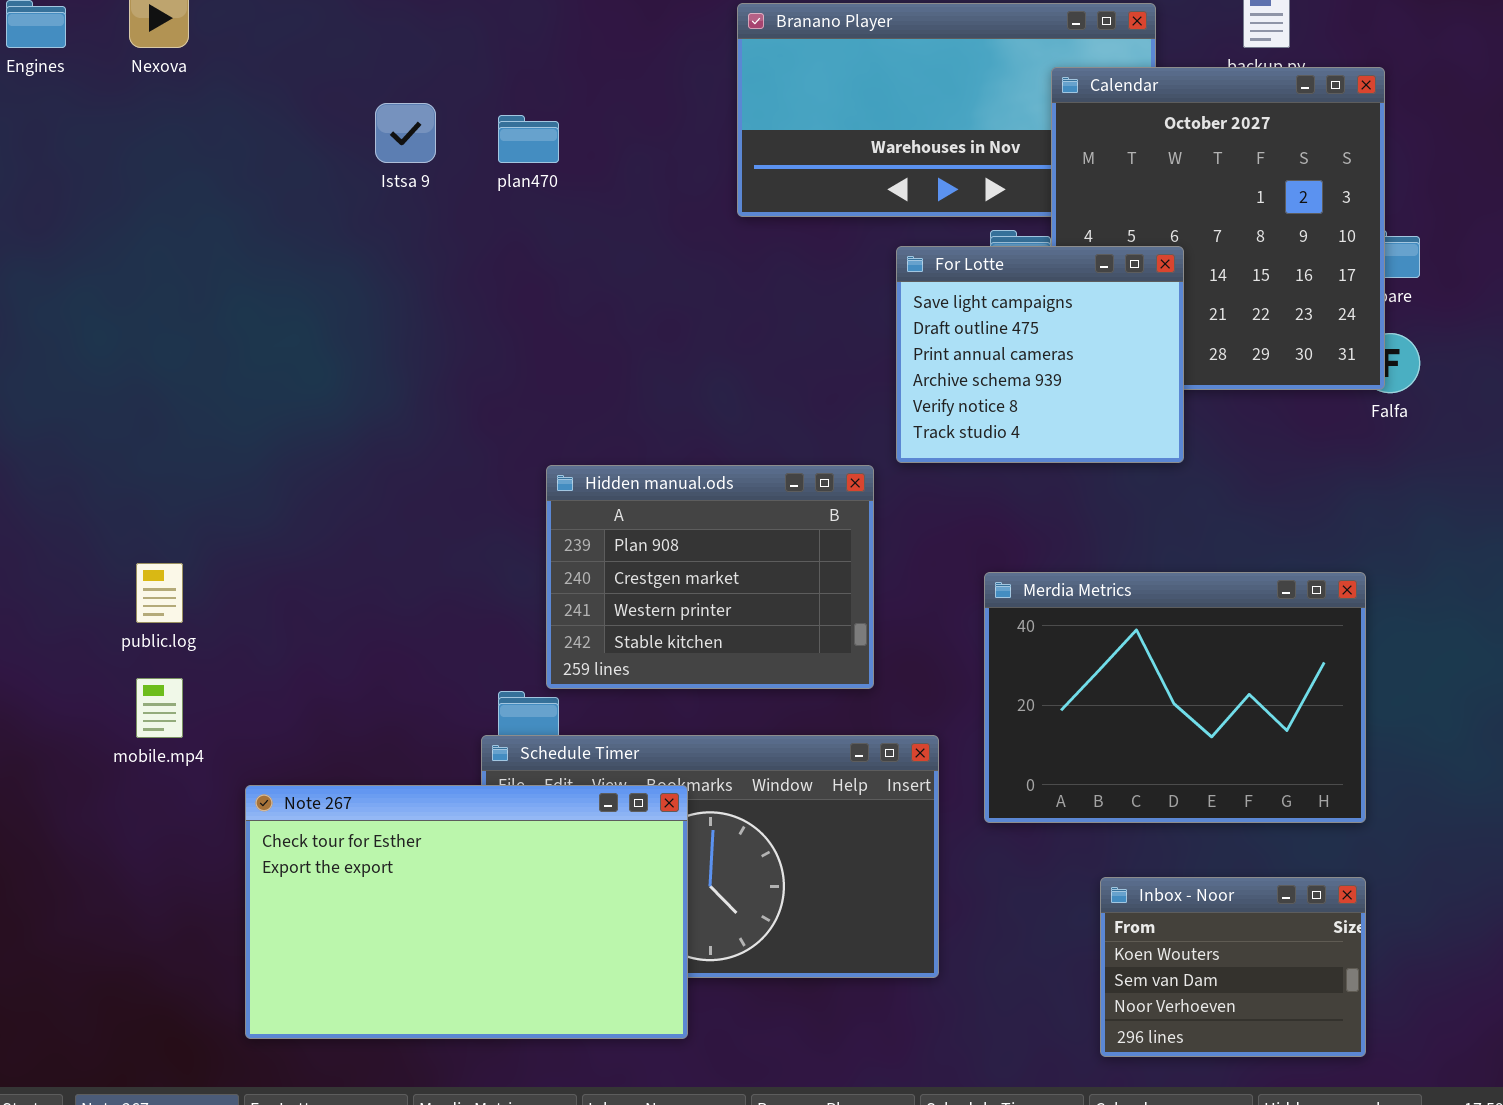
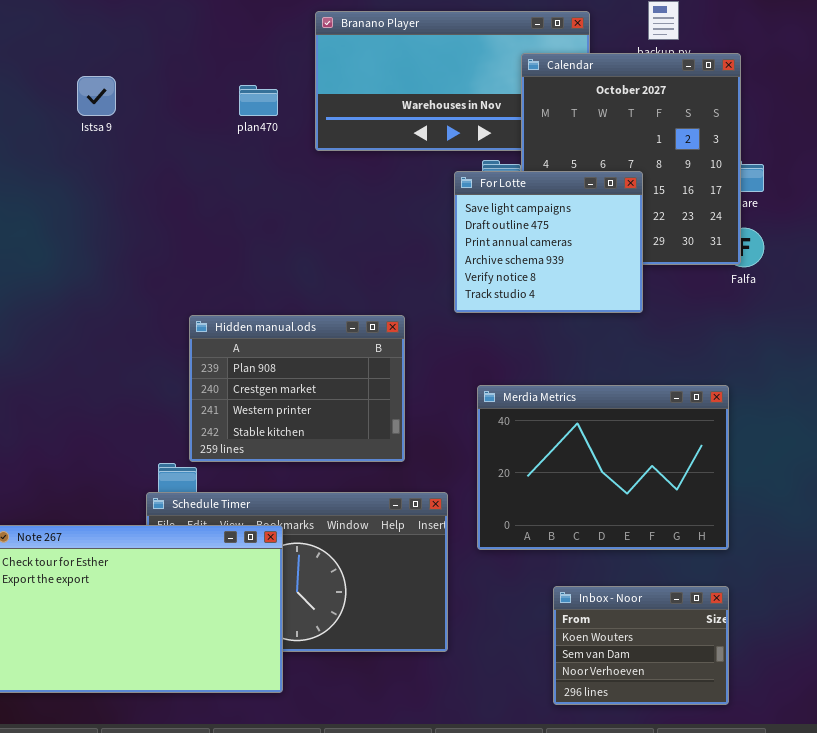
plan470: [498,115,559,163] -> [239,85,278,116], moved
For Lotte: [896,246,1184,463] -> [454,171,643,313], moved

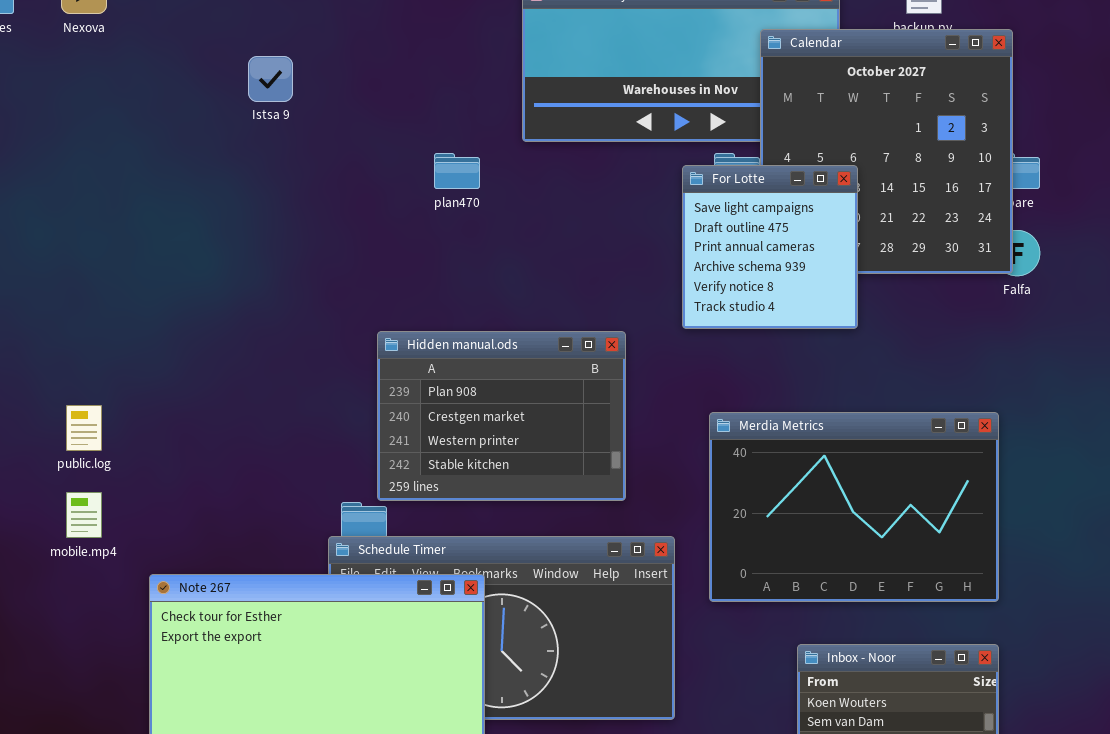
plan470: [239,85,278,116] -> [434,153,480,189], moved
For Lotte: [454,171,643,313] -> [682,165,858,329], resized

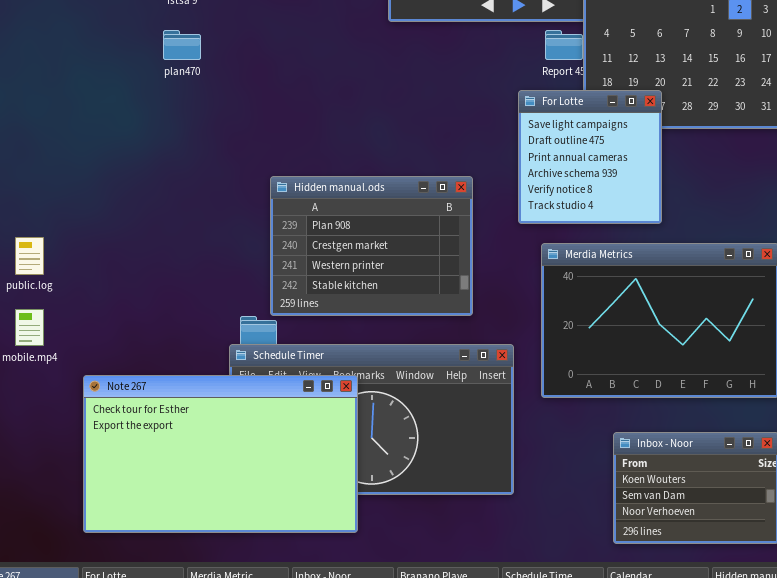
plan470: [434,153,480,189] -> [163,30,201,60], moved
For Lotte: [682,165,858,329] -> [518,90,662,224], moved

